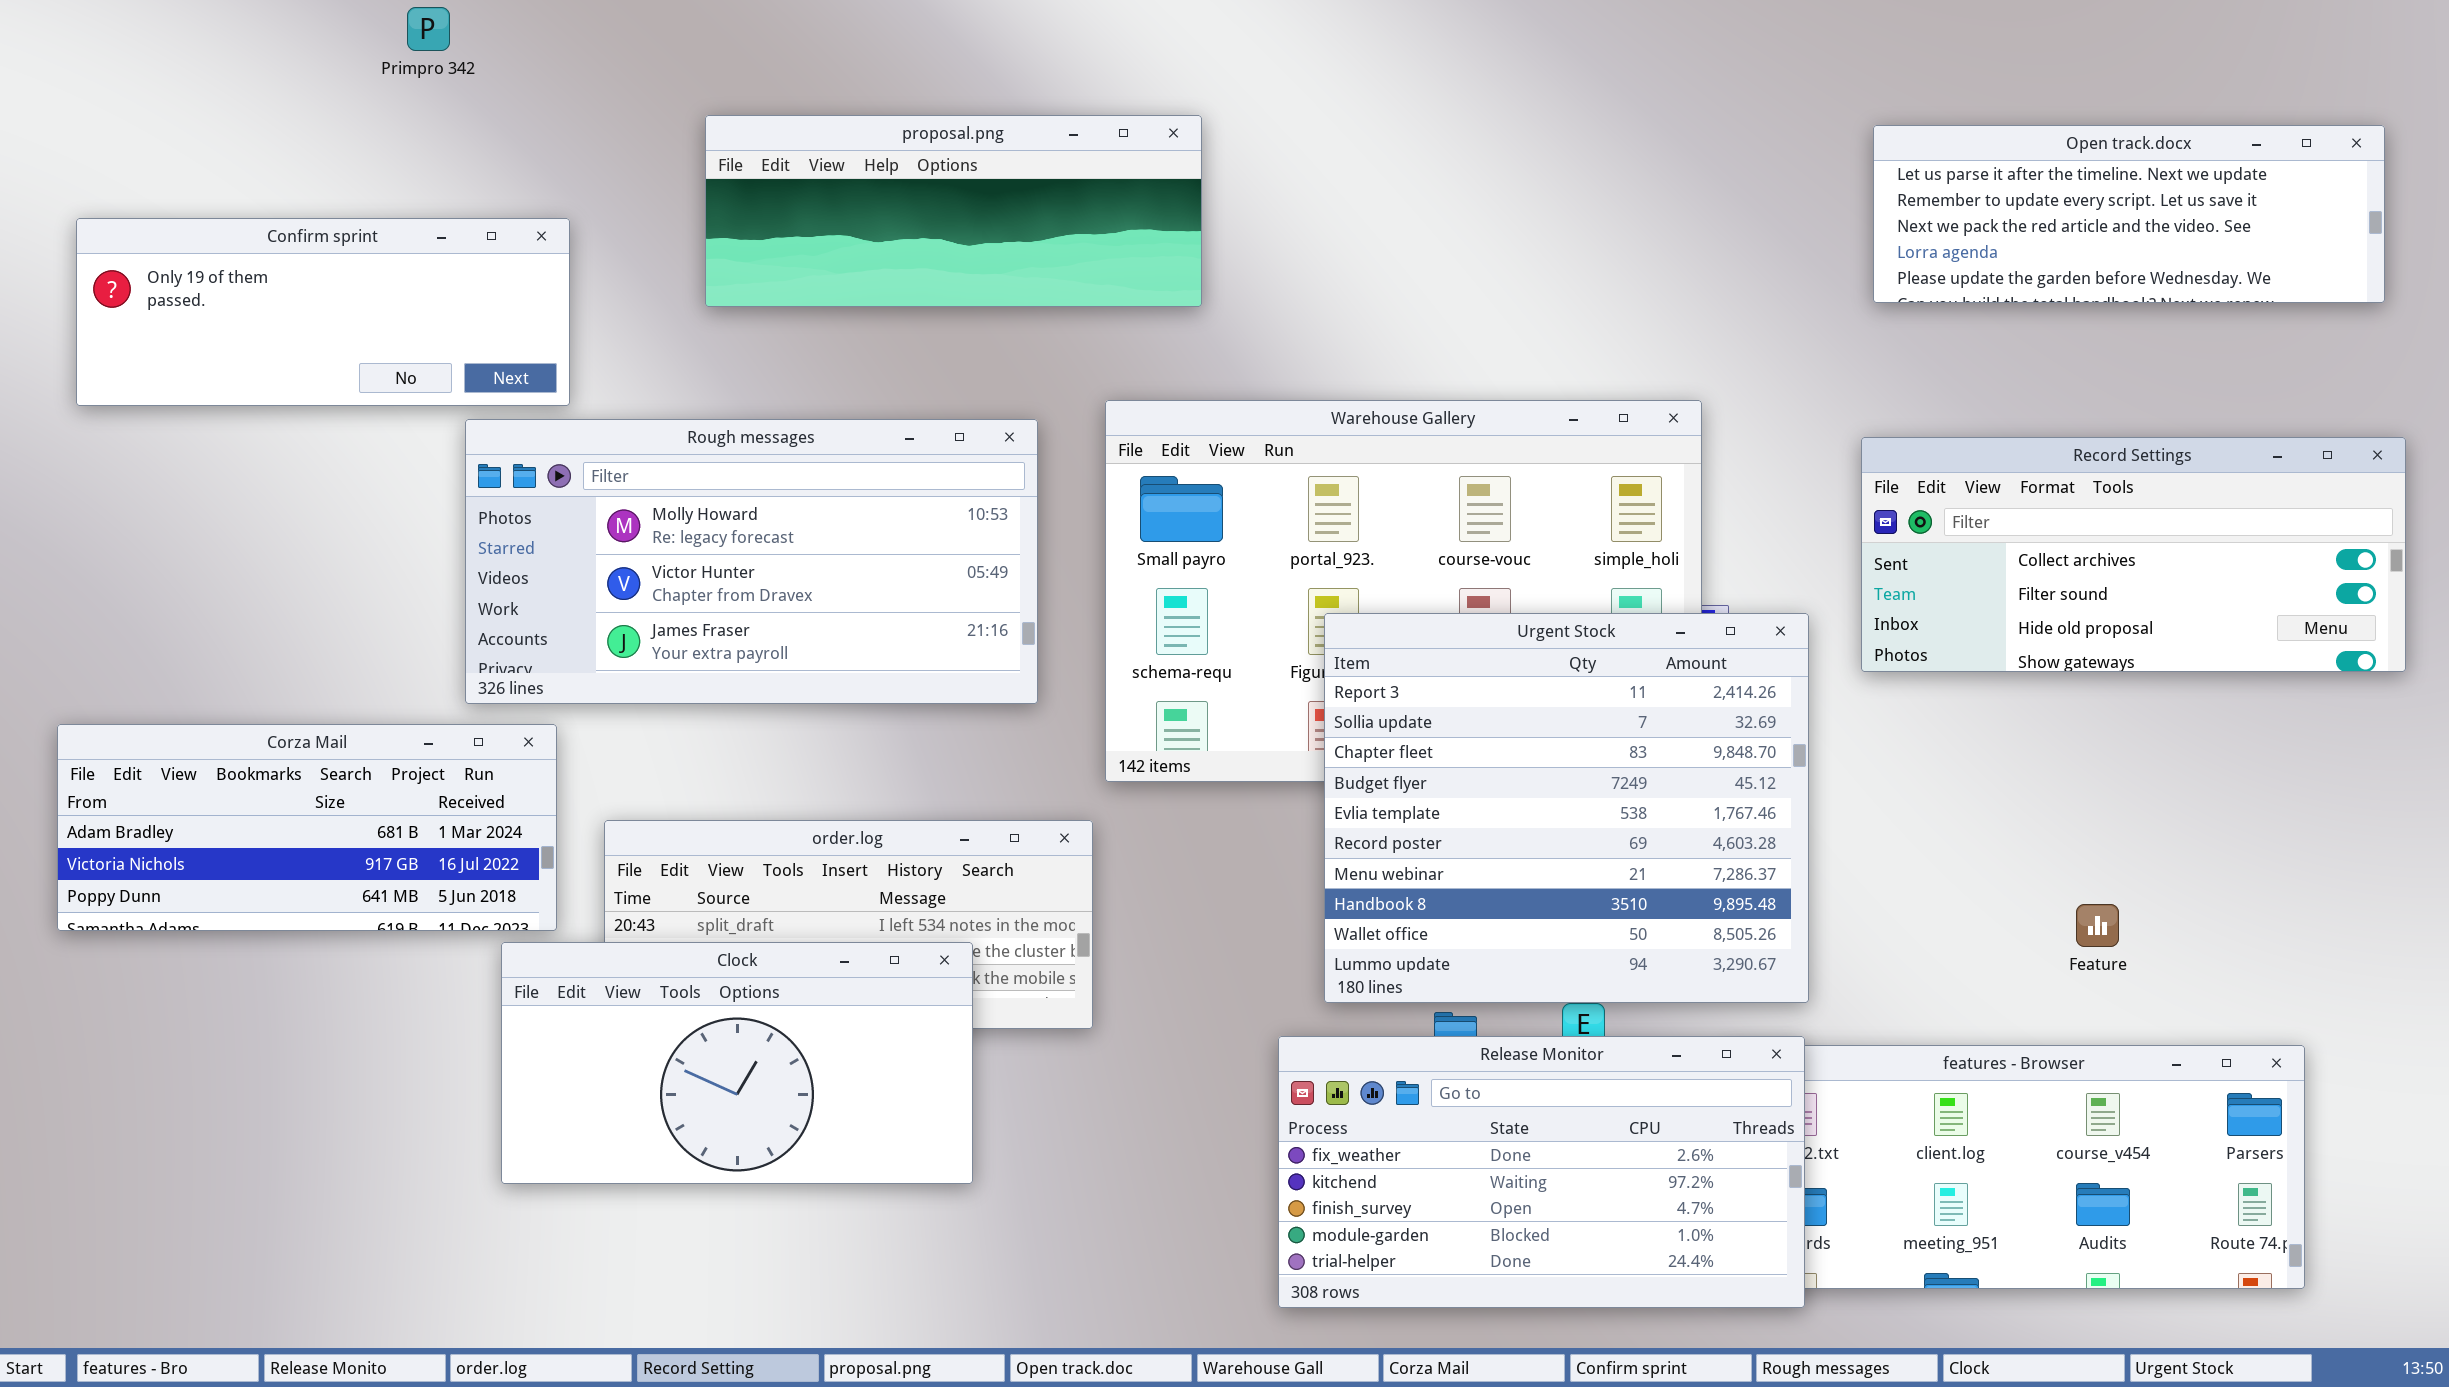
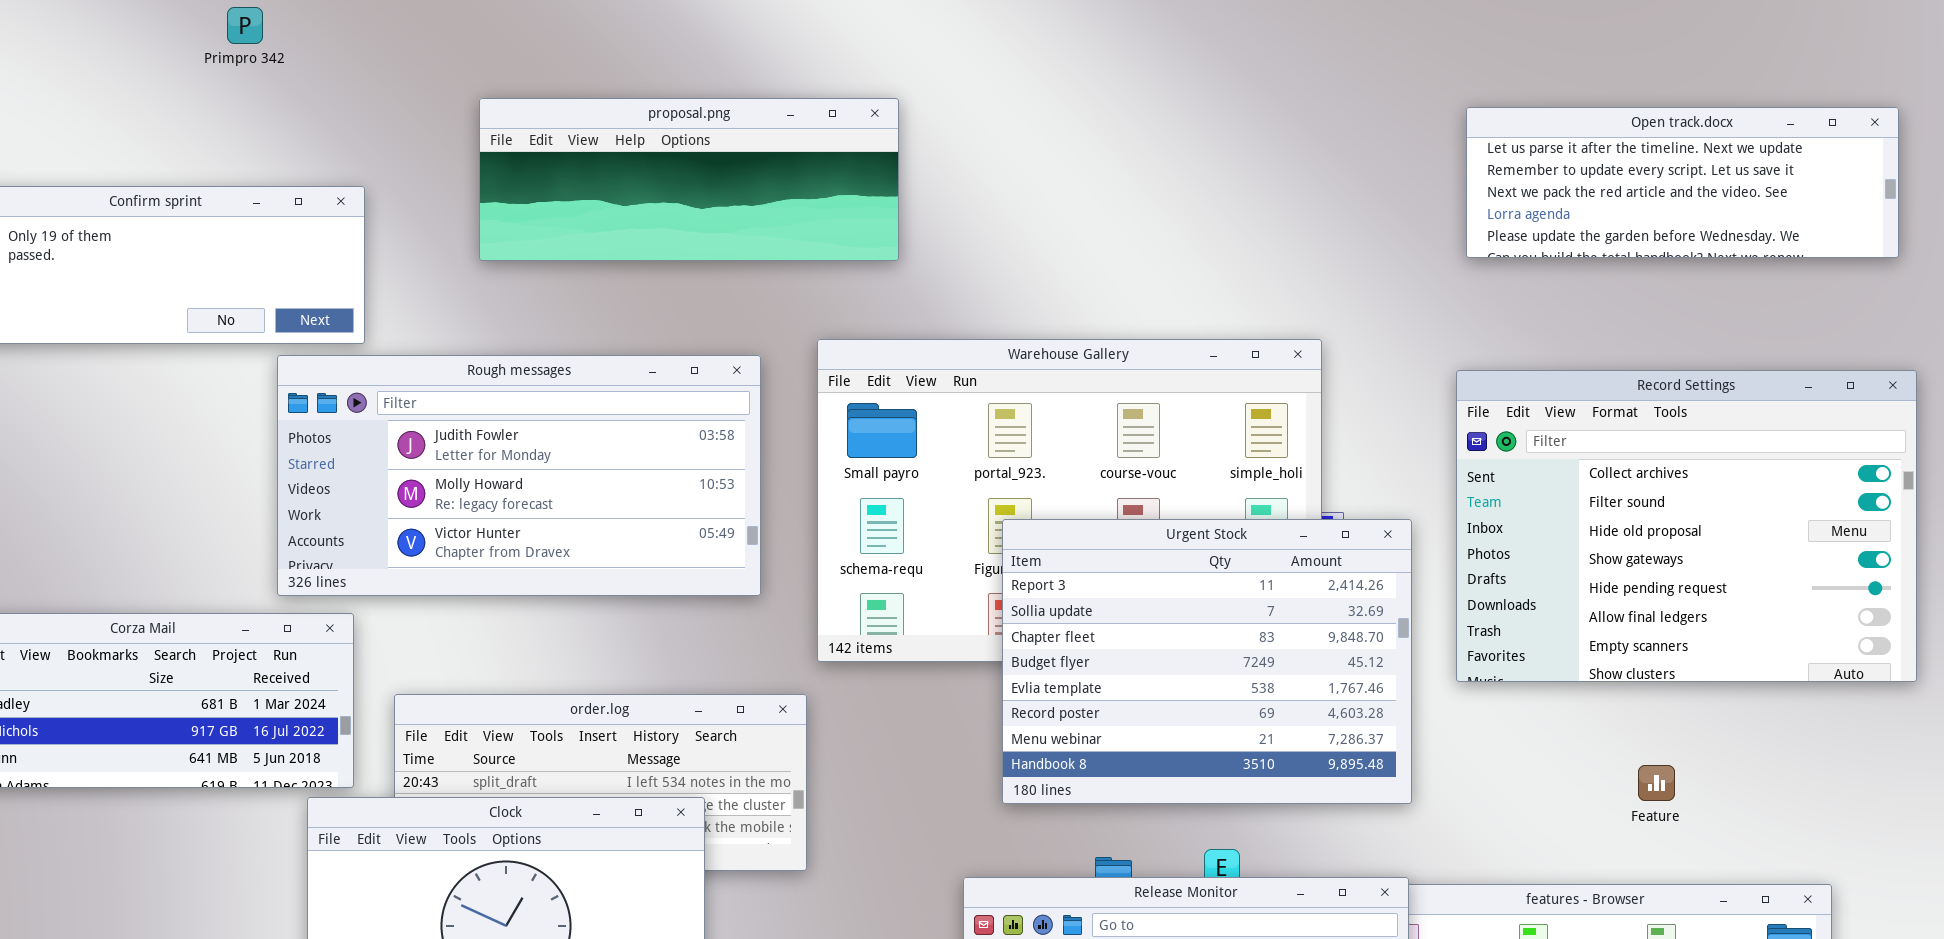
Rough messages: [465,419,1038,704] -> [277,355,761,596], scrolled up 1 row
Record Settings: [1861,437,2406,672] -> [1456,370,1917,682], resized
Urgent Stock: [1324,613,1809,1003] -> [1002,519,1412,804], resized

